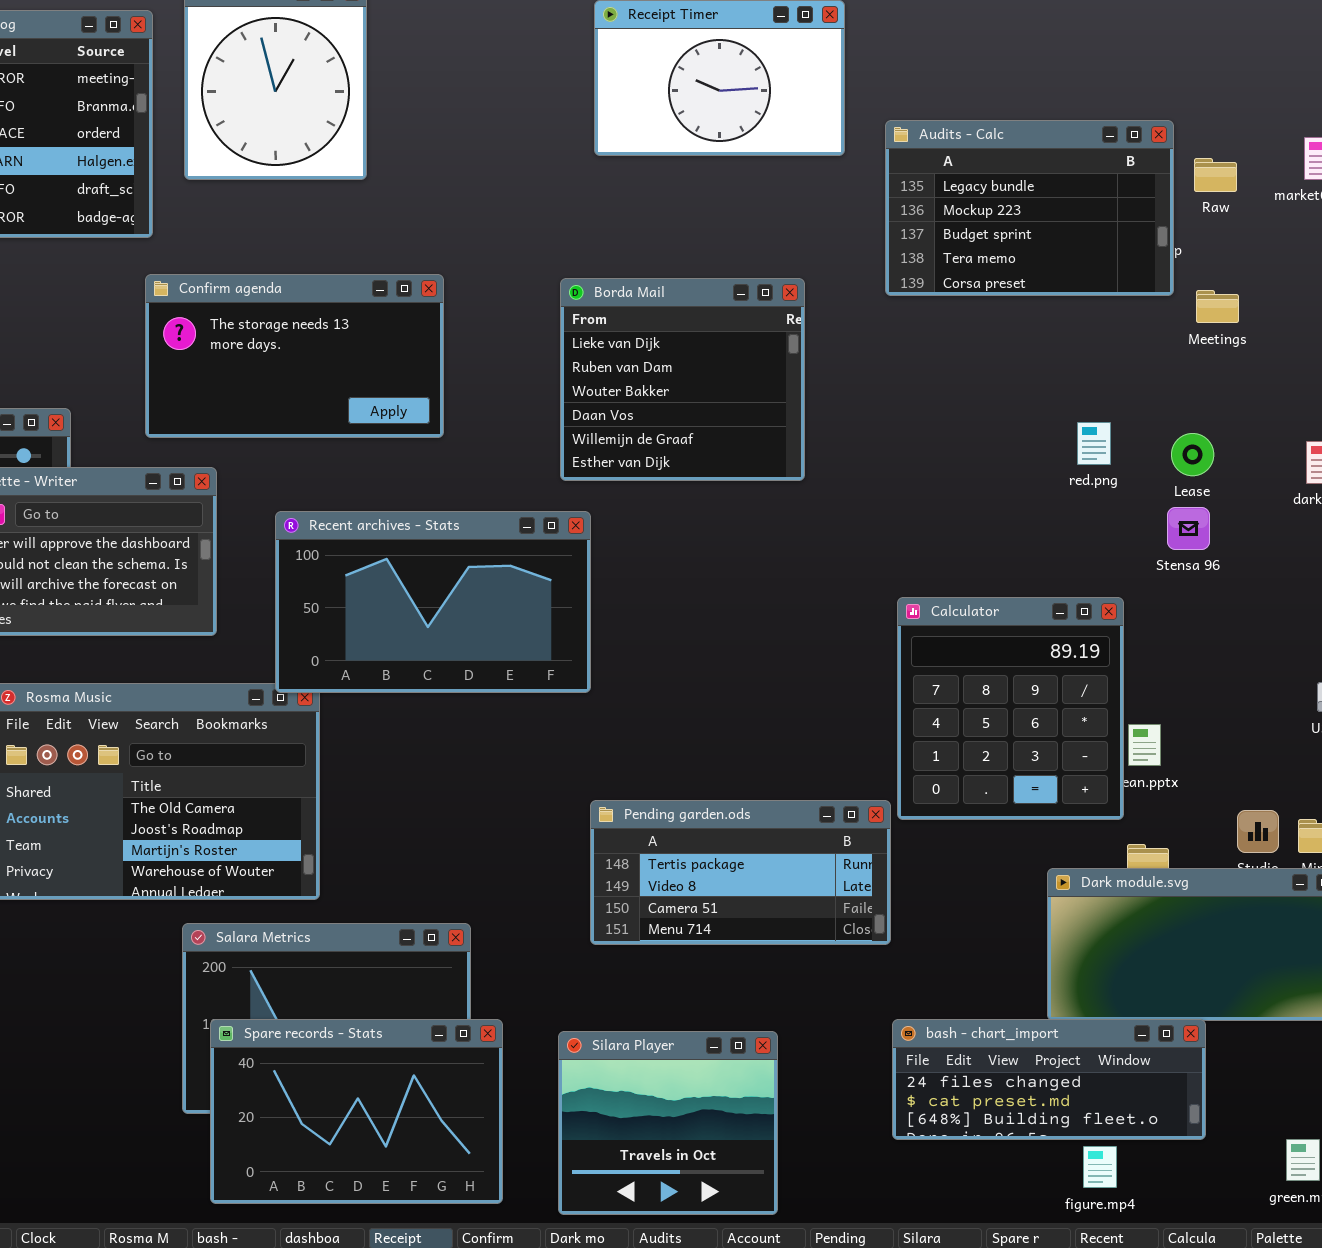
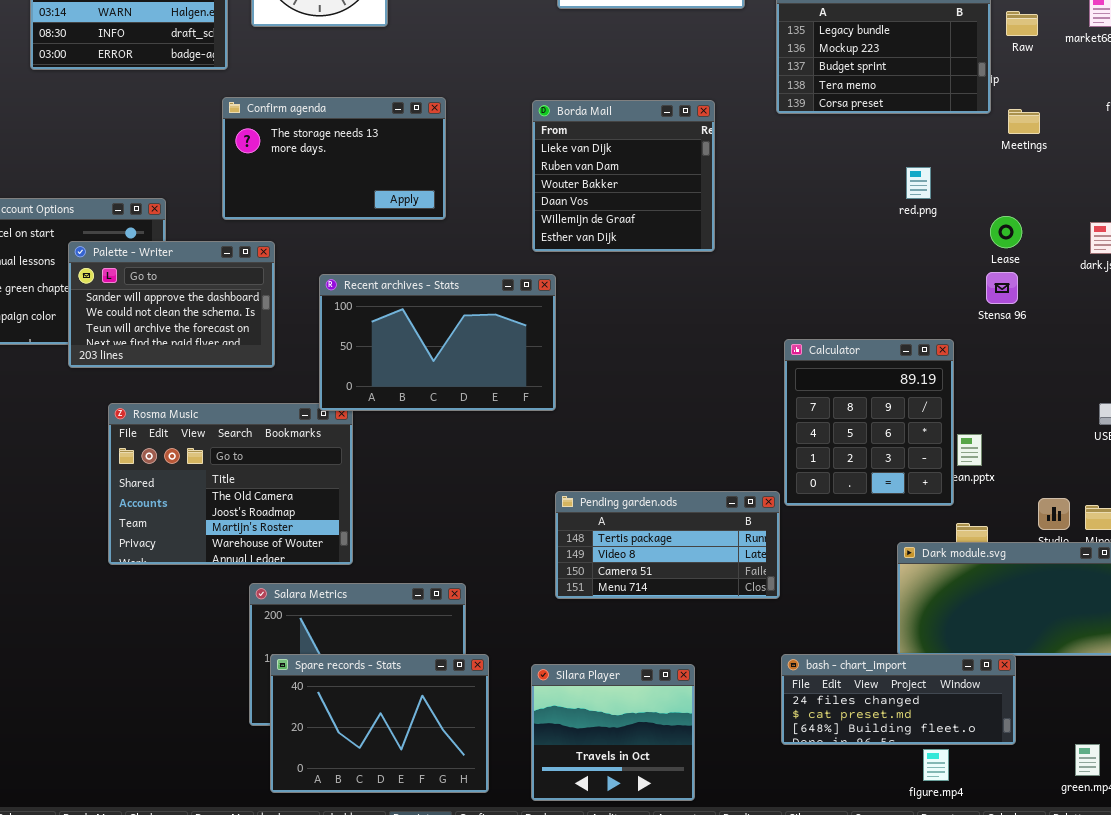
red.png: [1077,422,1111,465] -> [906,167,931,199], moved

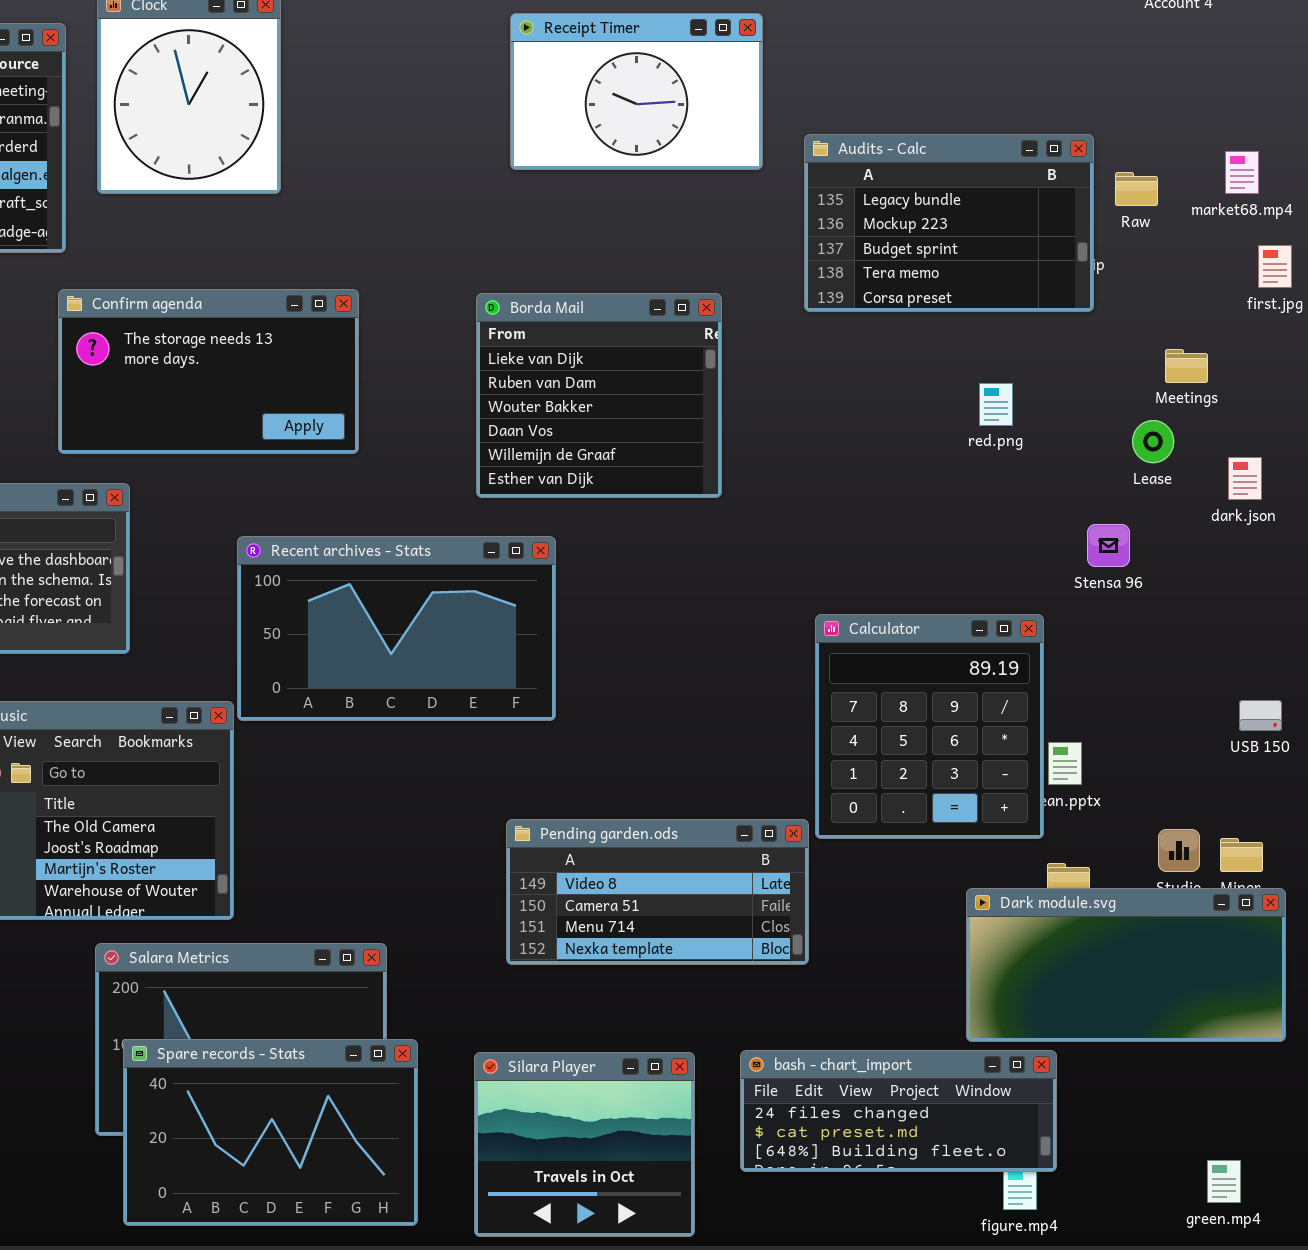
Meetings: [1008,109,1040,134] -> [1165,349,1208,383], moved
Lease: [990,216,1022,248] -> [1132,420,1174,463], moved
Recent archives - Stats: [319,274,556,411] -> [237,536,556,721], moved
Pending garden.ods: [555,491,780,599] -> [506,819,809,965], scrolled down 1 row
bash - chart_import: [781,654,1016,745] -> [740,1050,1057,1172], moved

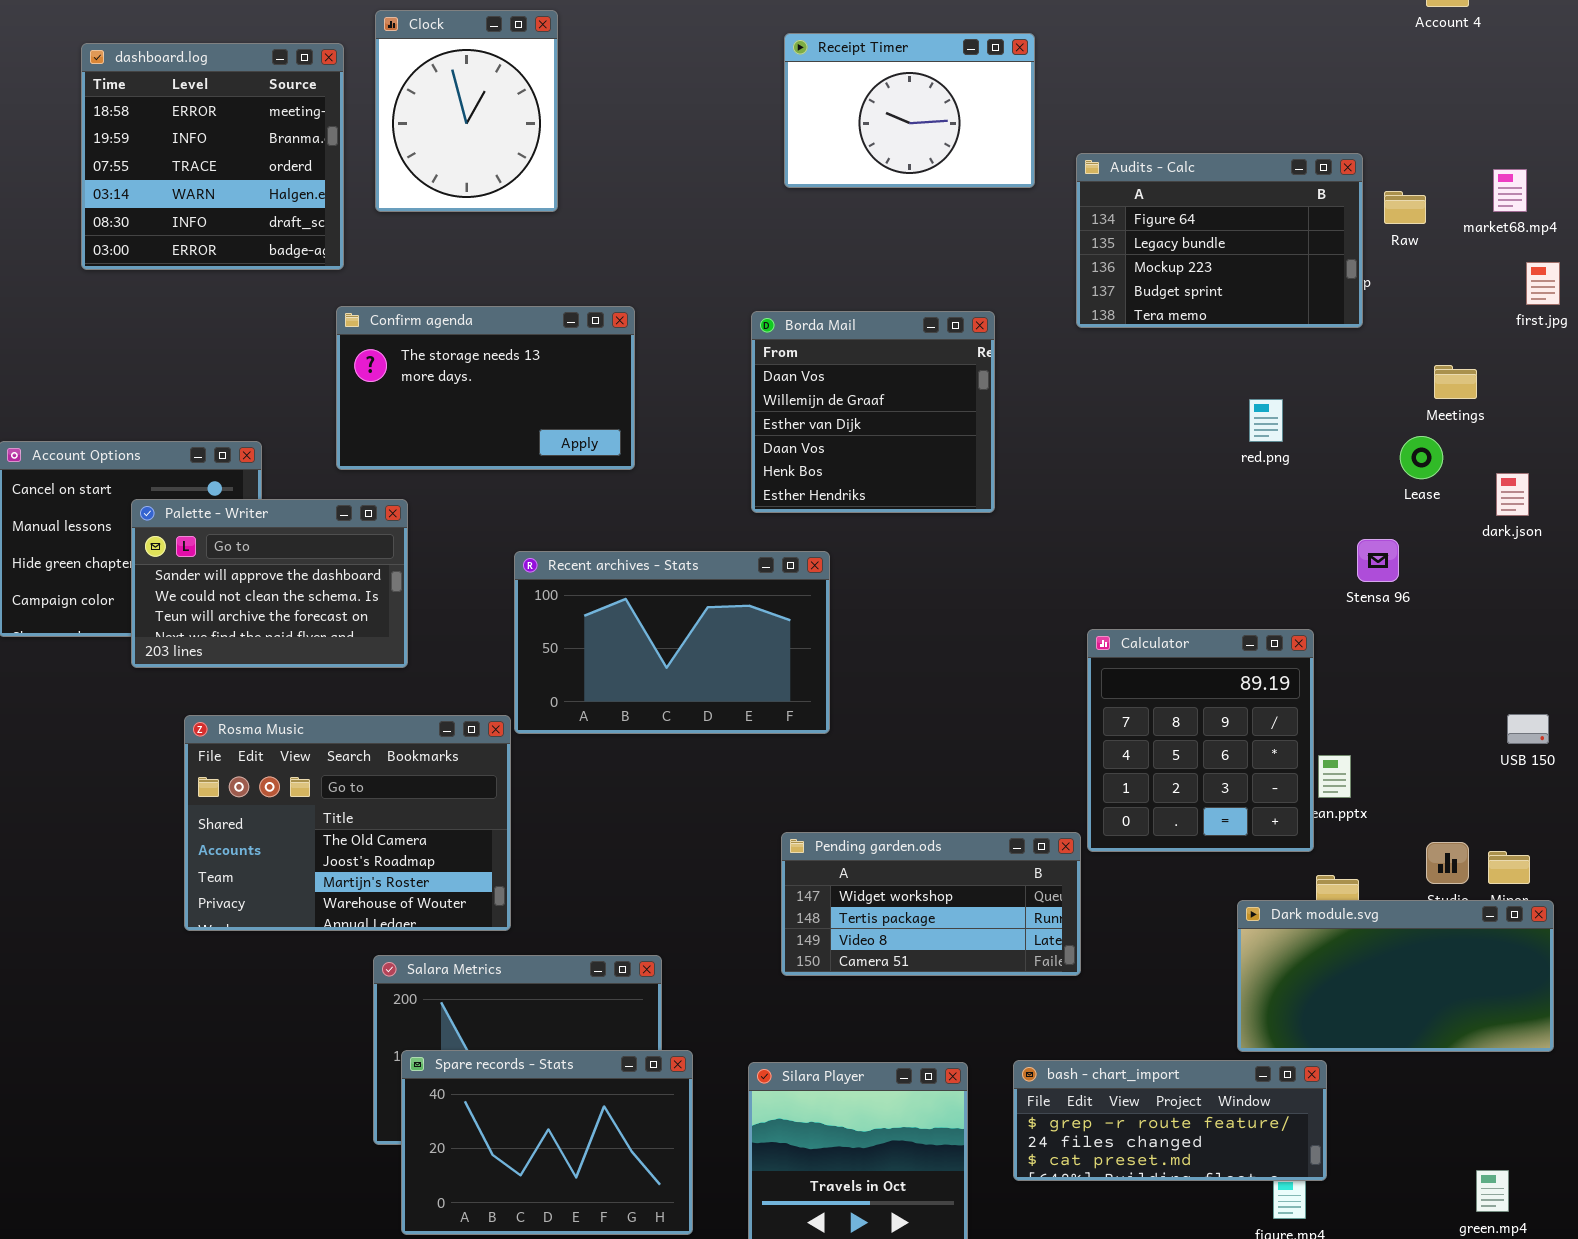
Audits - Calc: [804,134,1094,312] -> [1076,153,1363,328], scrolled up 1 row
Borda Mail: [476,293,722,498] -> [751,311,995,513], scrolled down 3 rows
Pending garden.ods: [506,819,809,965] -> [781,832,1081,976], scrolled up 2 rows
bash - chart_import: [740,1050,1057,1172] -> [1013,1060,1327,1181], scrolled up 1 row

